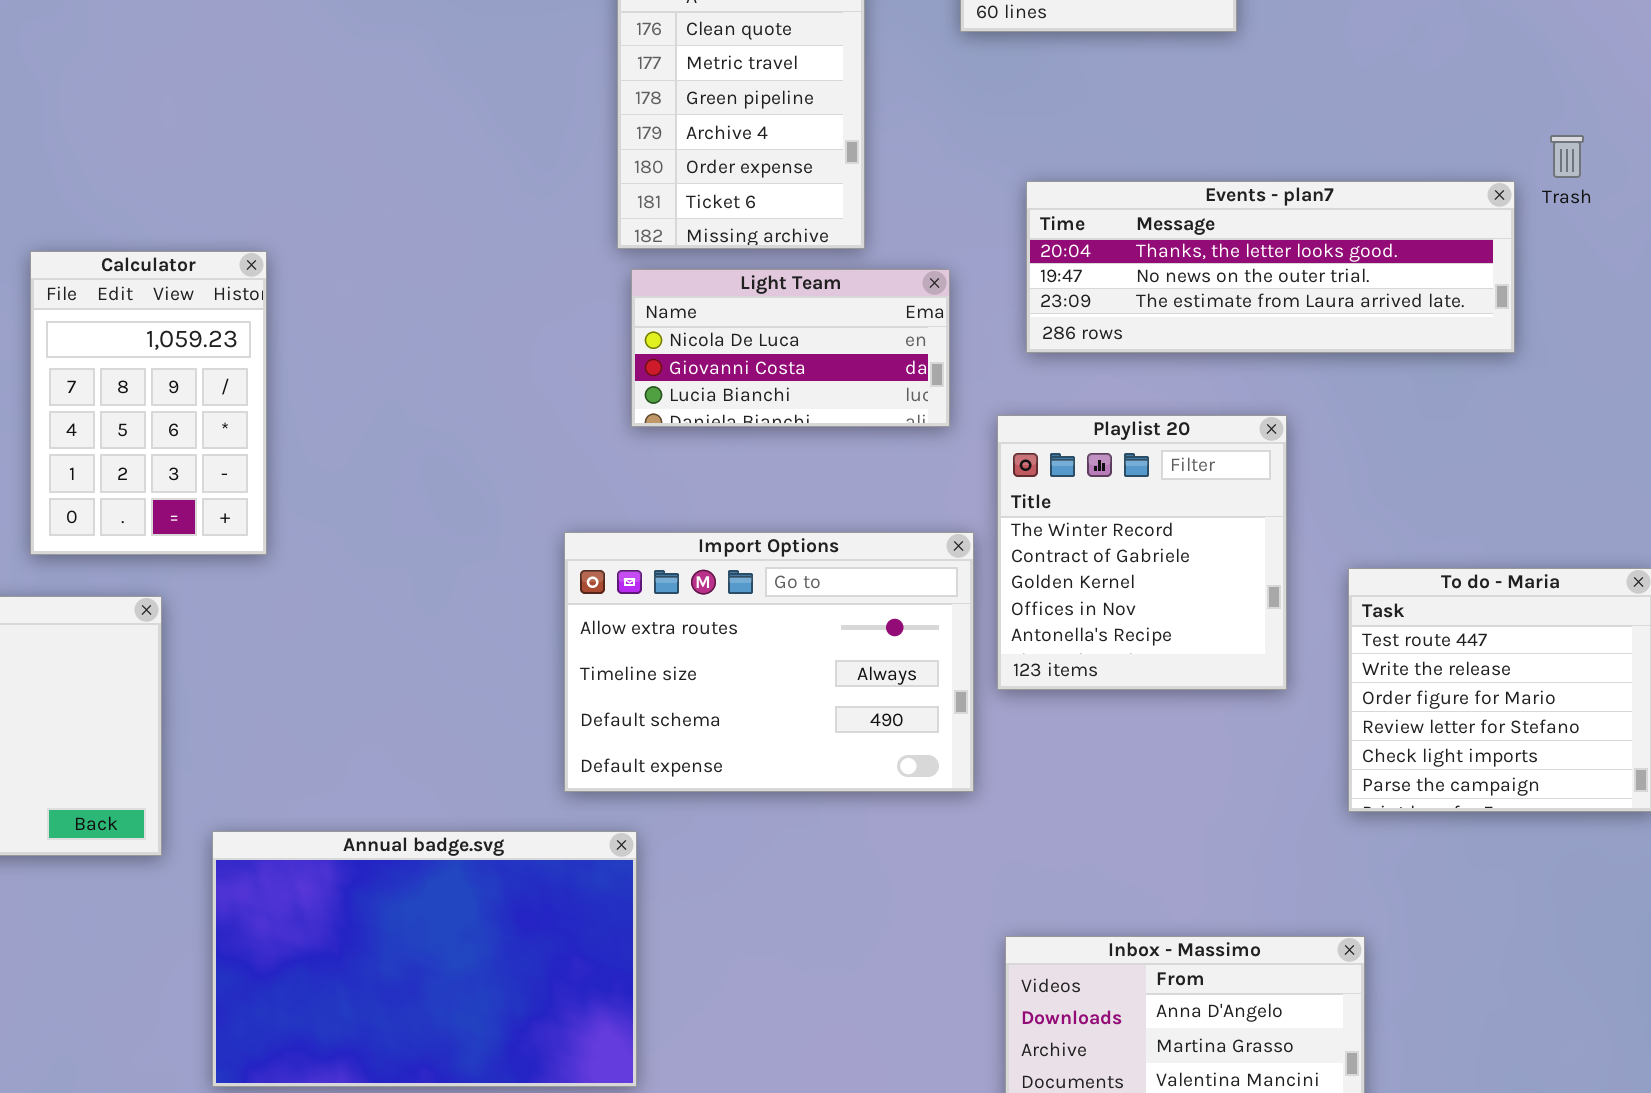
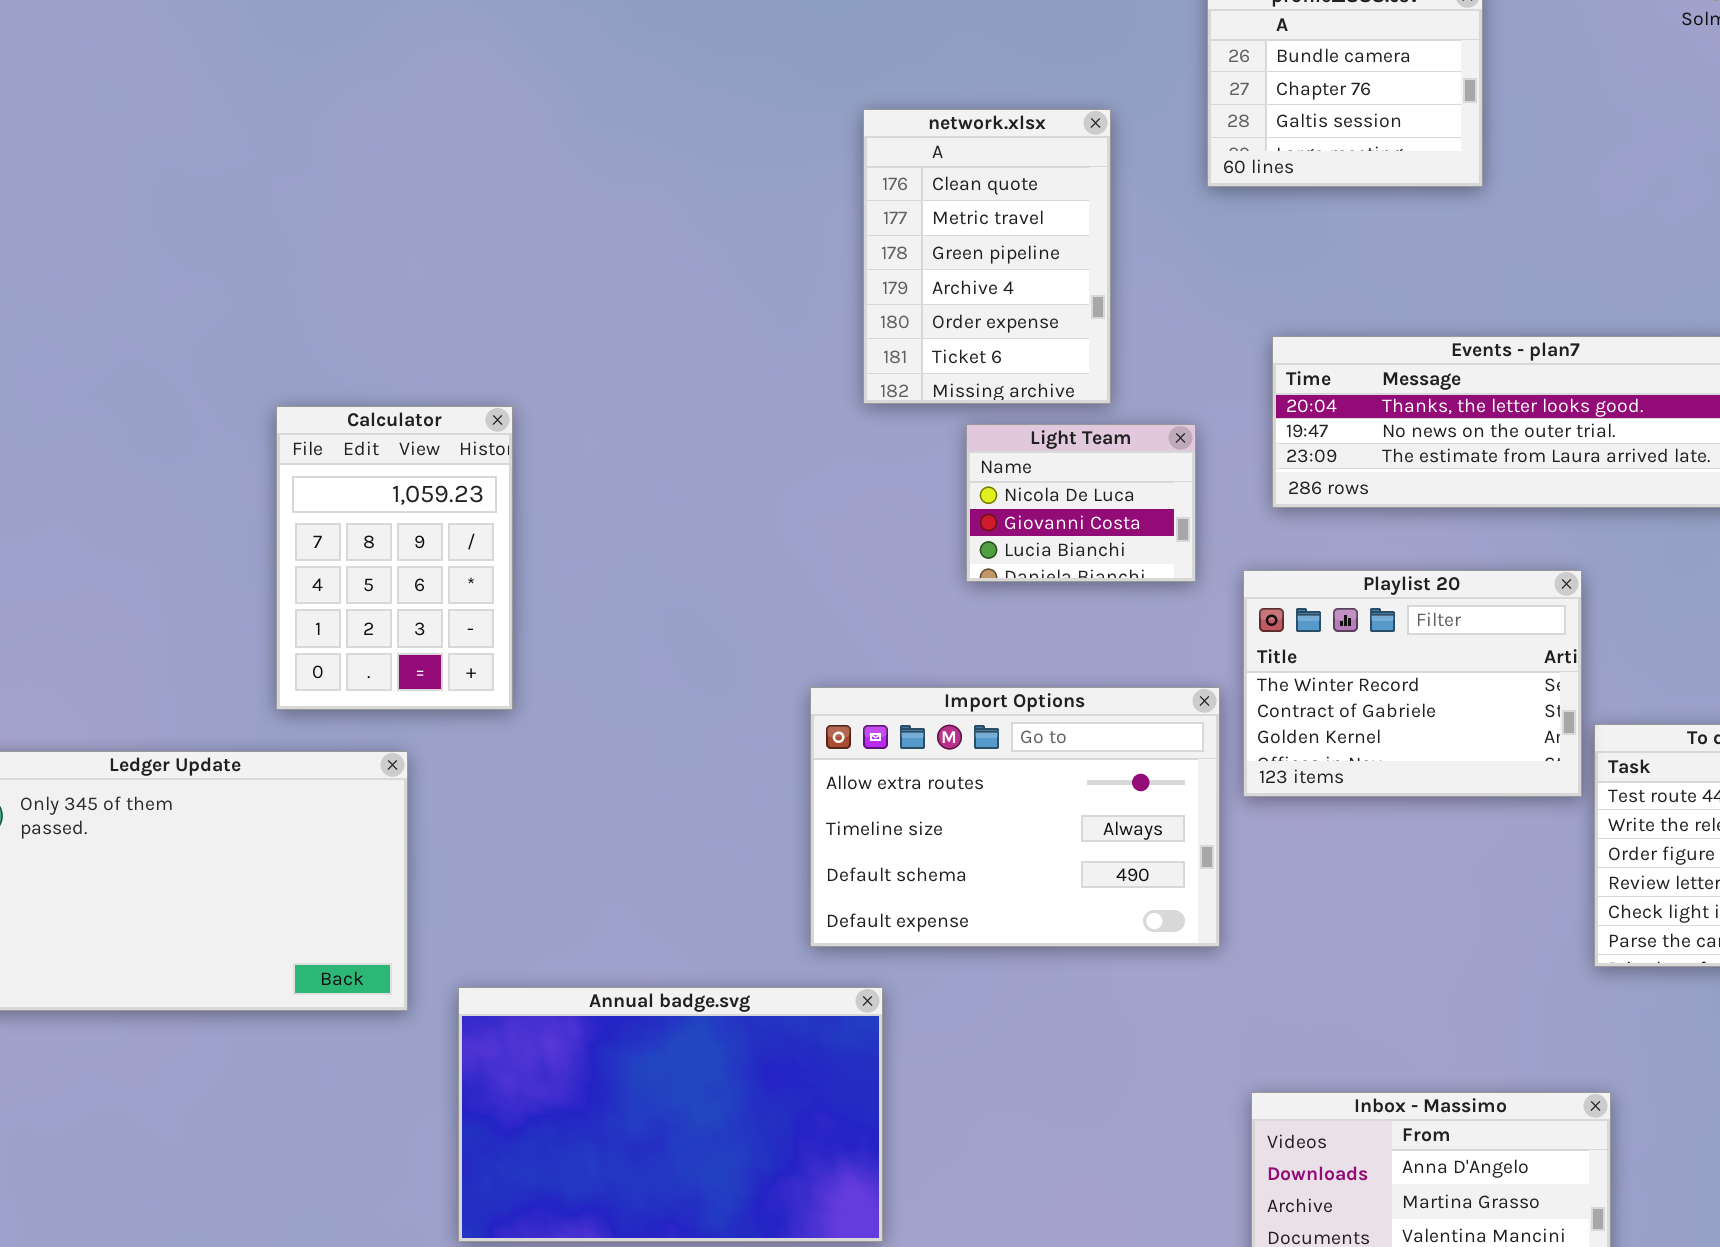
Light Team: [631,269,950,427] -> [966,424,1196,582], resized
Playlist 20: [997,415,1287,690] -> [1243,570,1582,797], resized

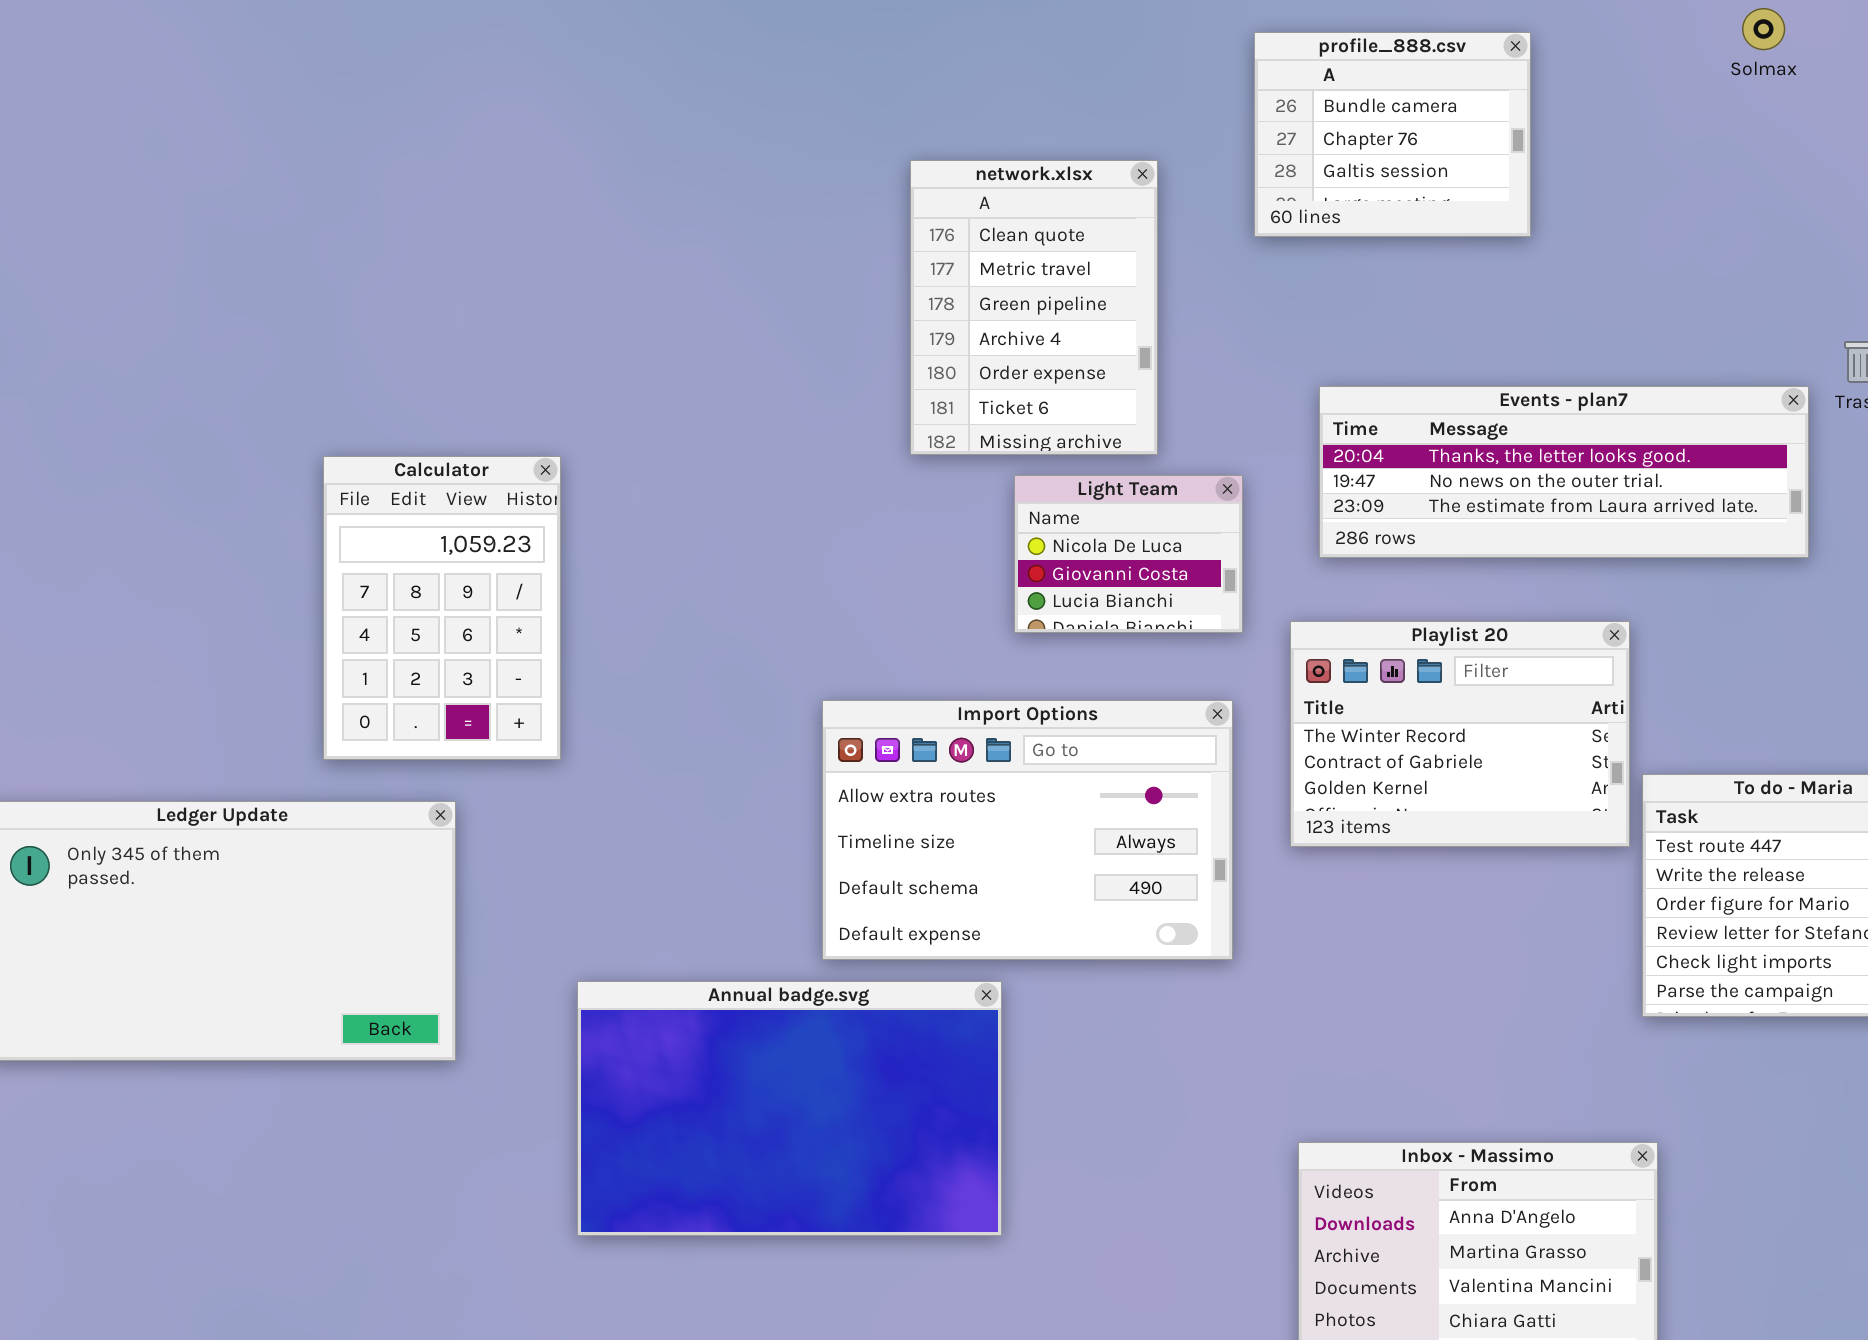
Import Options: [810,687,1220,947] -> [822,700,1233,960], moved
Annual badge.svg: [458,987,883,1242] -> [577,981,1002,1236], moved

